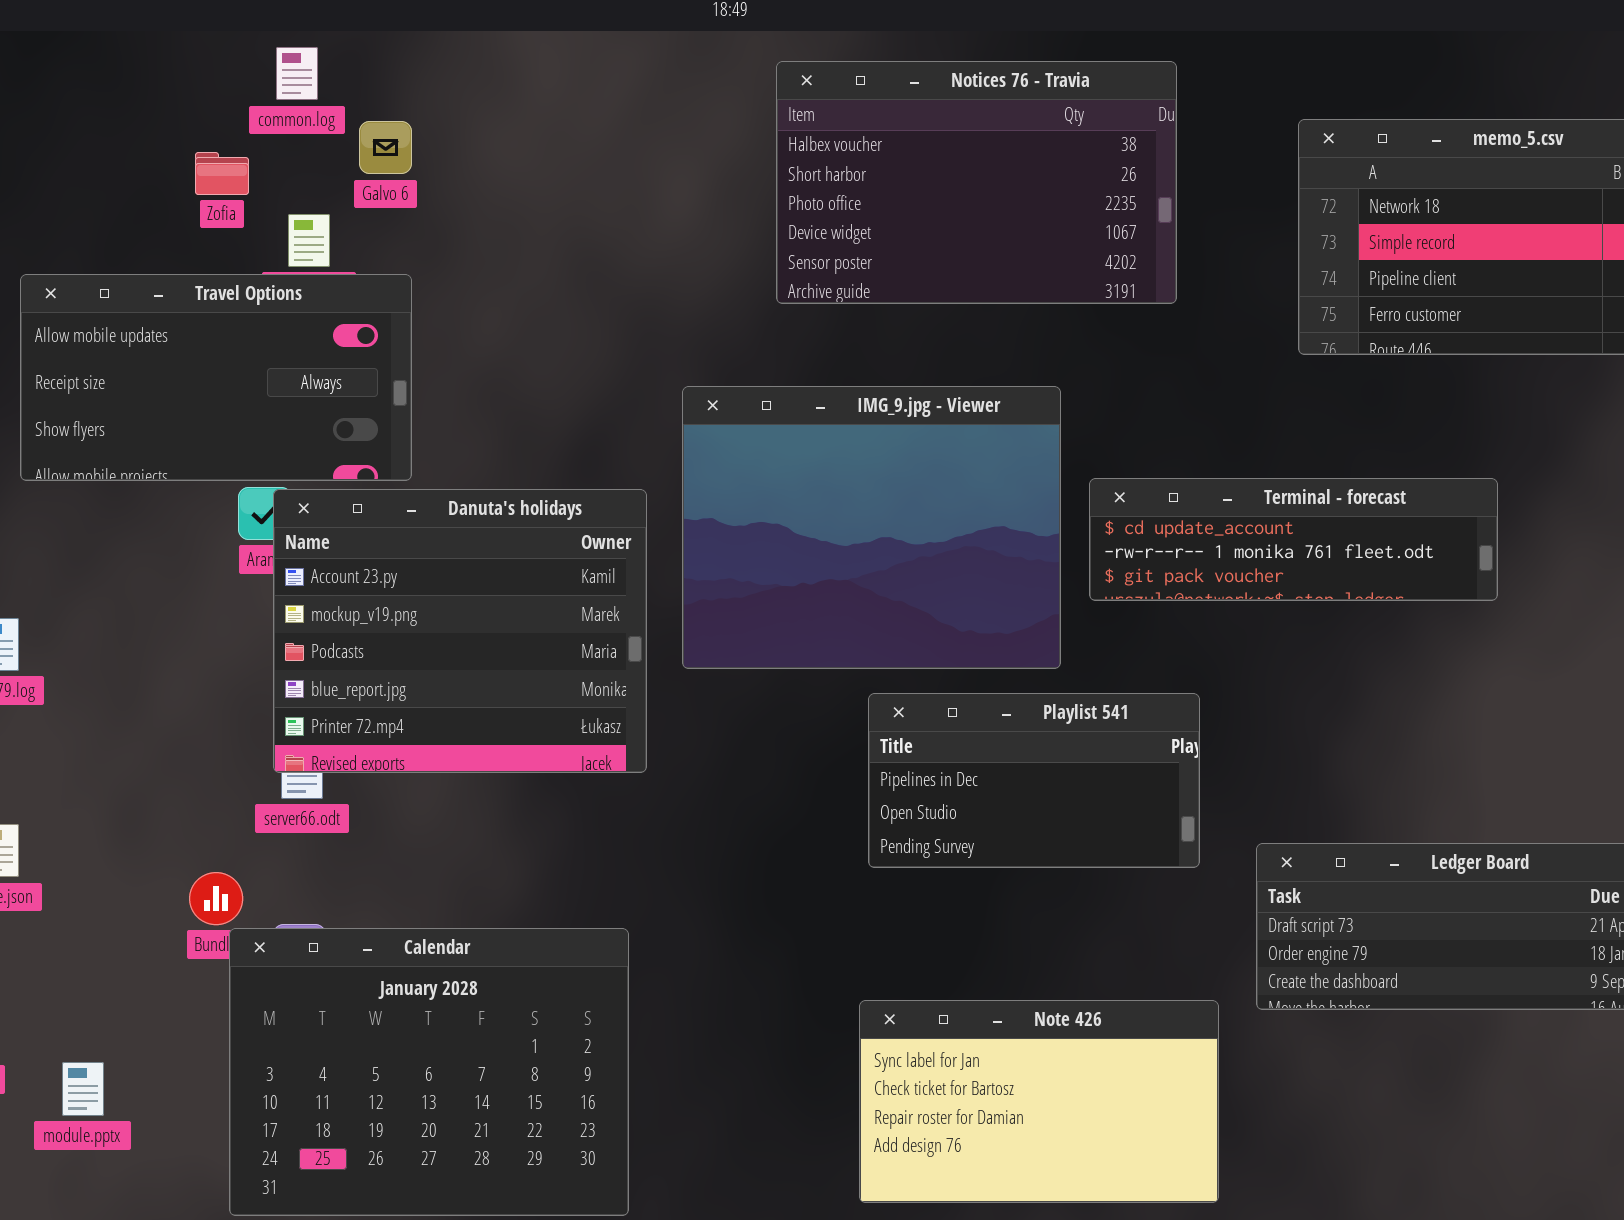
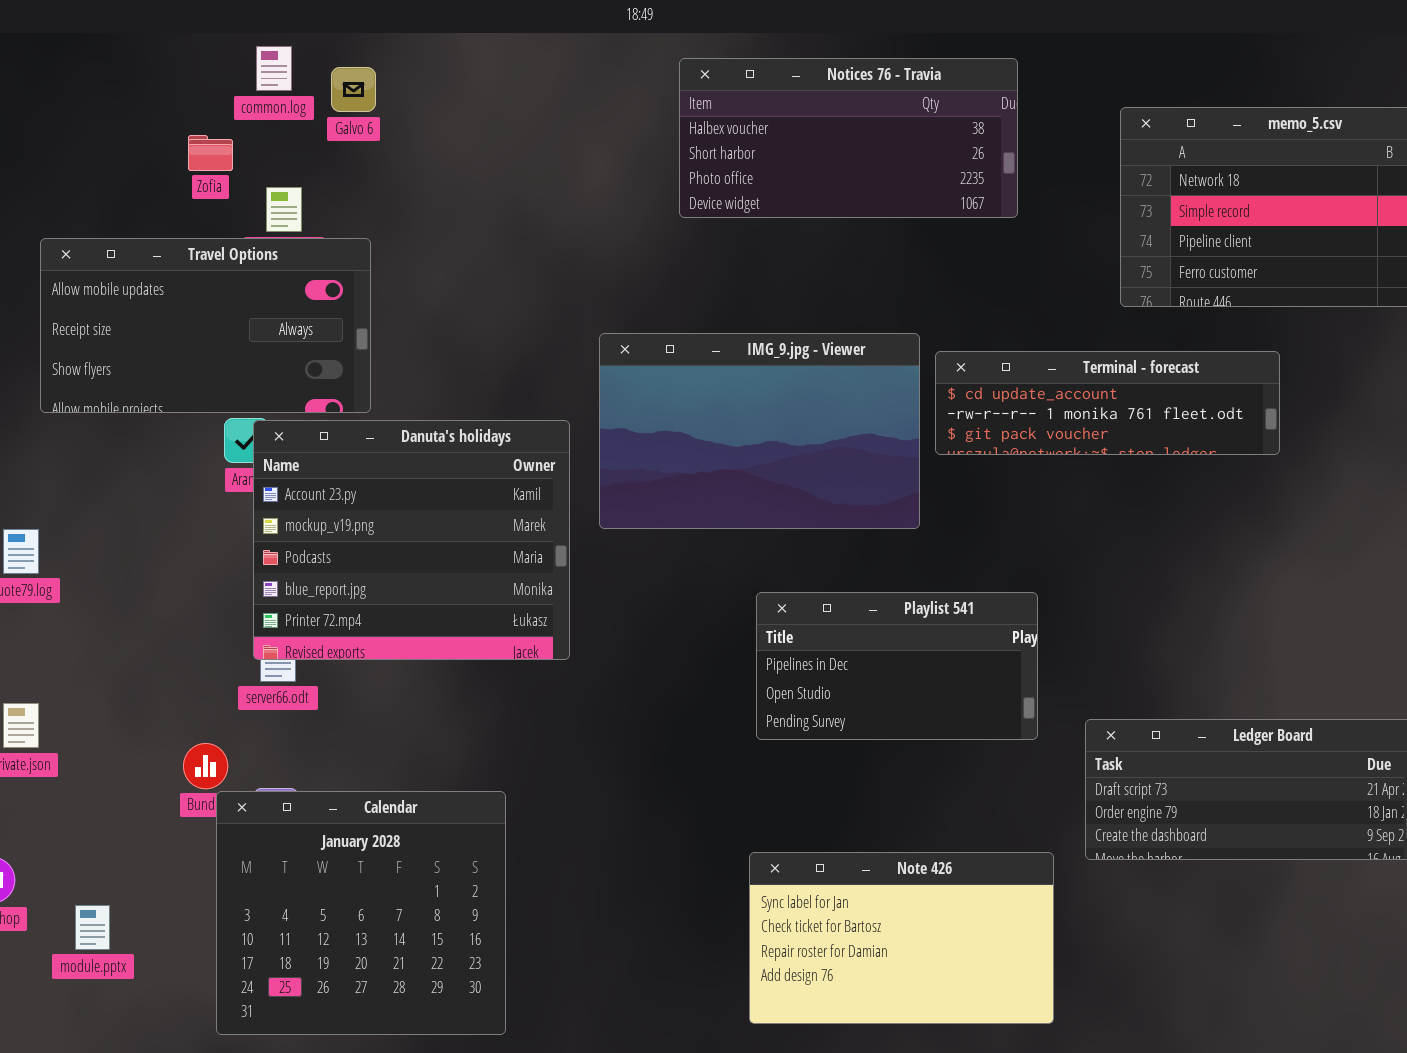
Notices 76 - Travia: [776,61,1177,304] -> [679,58,1018,218], resized
Galvo 6: [359,121,412,174] -> [331,67,376,112], moved
IMG_9.jpg - Viewer: [682,386,1061,669] -> [599,333,920,529], resized
Terminal - forecast: [1089,478,1498,601] -> [935,351,1280,455], moved
Calendar: [229,928,629,1216] -> [216,791,506,1035], resized

